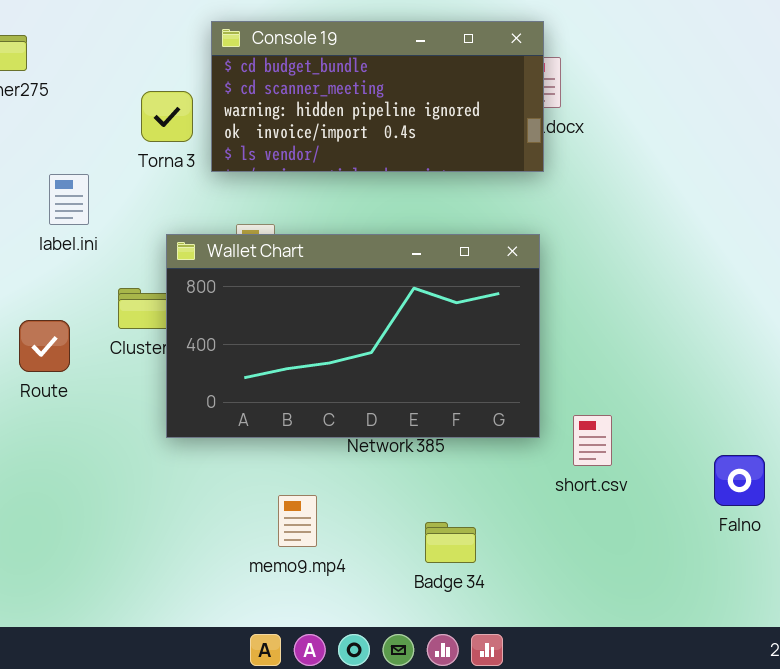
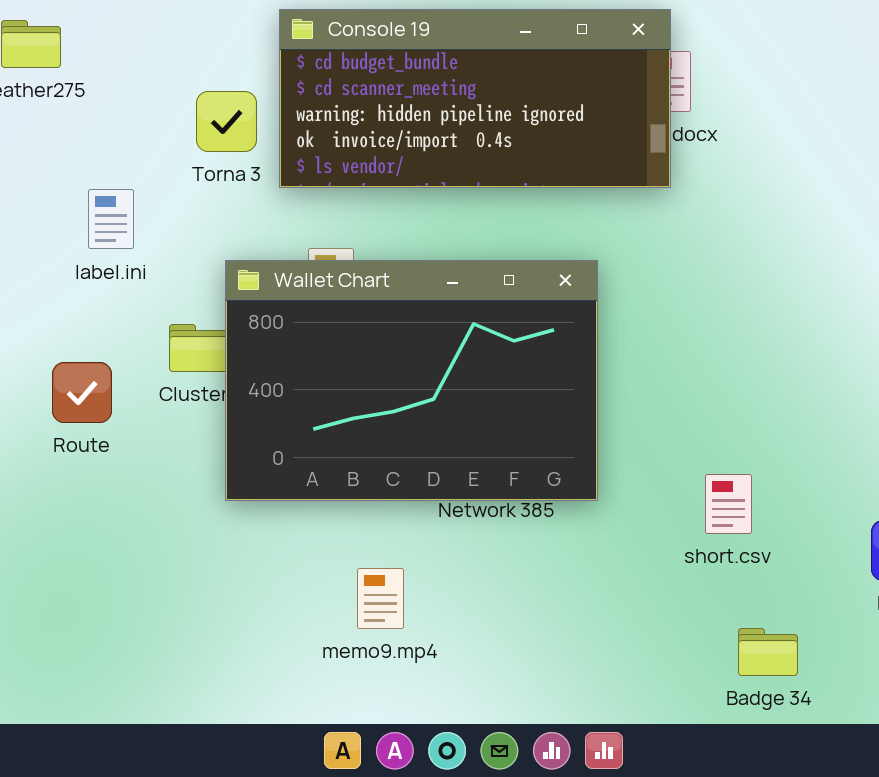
Wallet Chart: [166,234,540,438] -> [225,260,598,501], resized
Badge 34: [425,522,476,563] -> [738,628,798,676], moved

